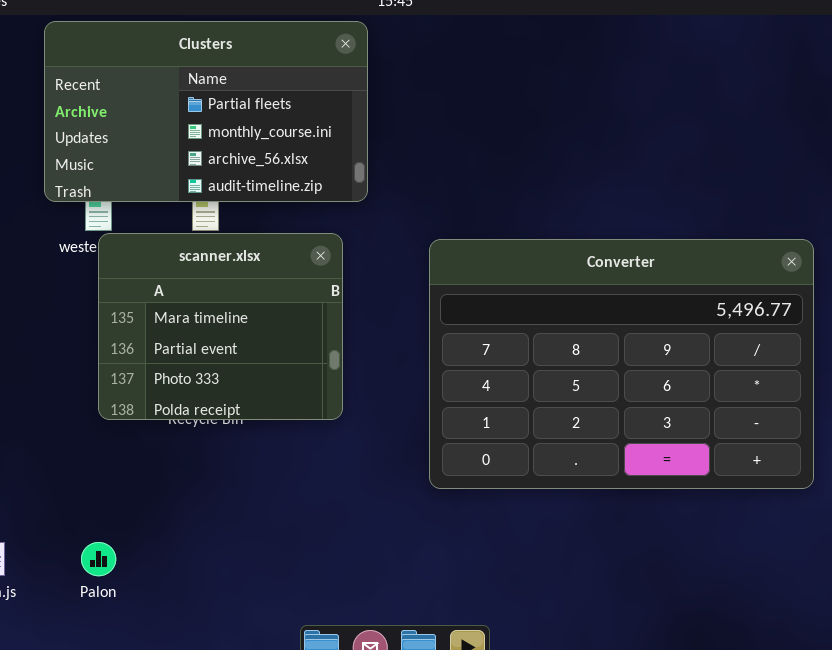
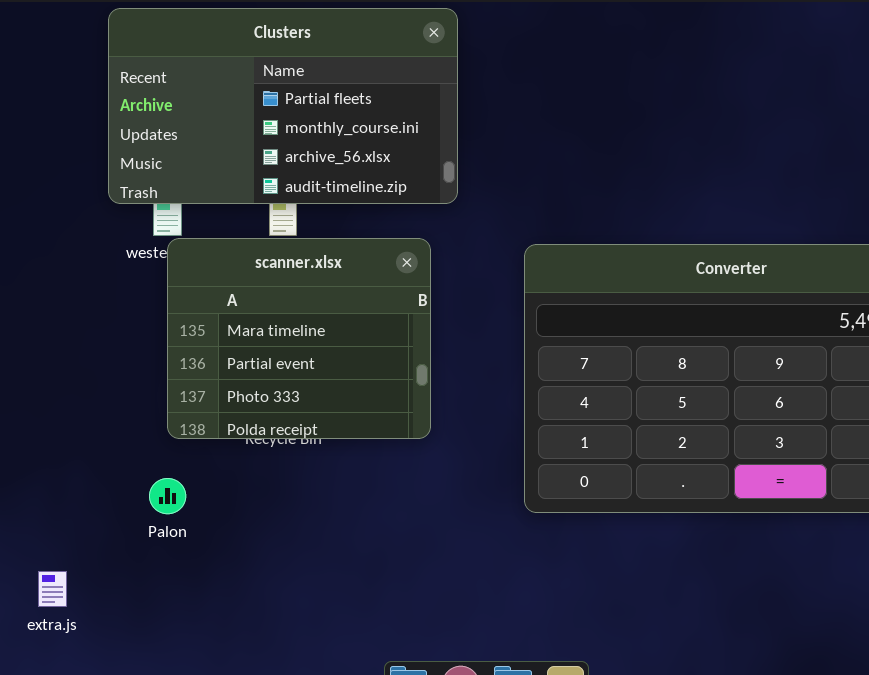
Palon: [81,542,116,576] -> [149,478,186,514], moved

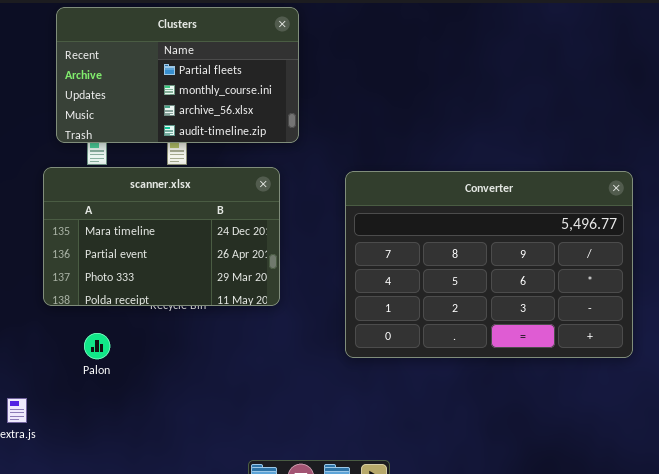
scanner.xlsx: [167,238,431,439] -> [43,167,280,306], resized

